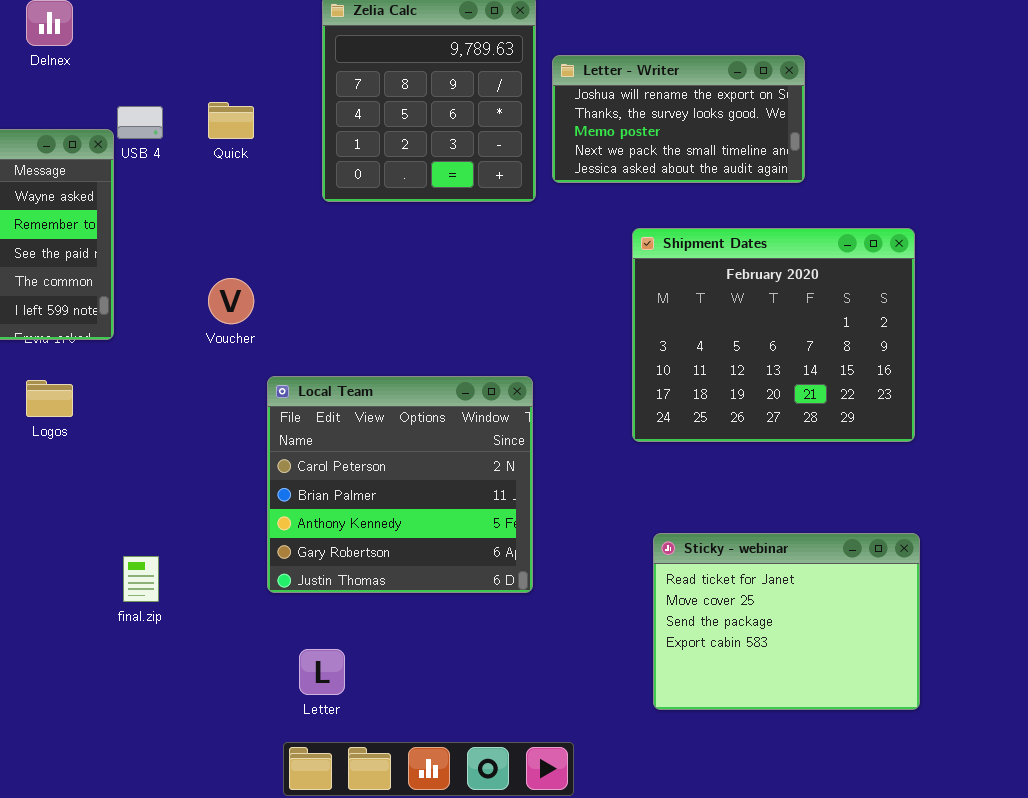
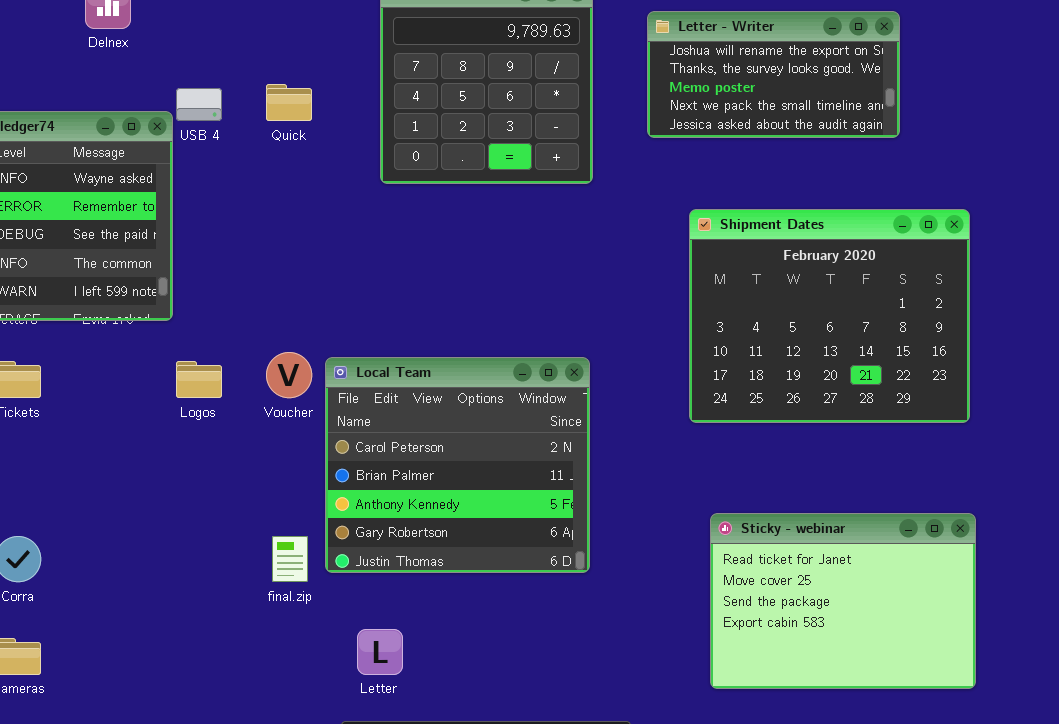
Letter - Writer: [552,55,805,183] -> [647,11,900,138], moved
Voucher: [208,278,254,324] -> [266,352,312,398], moved
Logos: [26,380,73,417] -> [176,361,222,398], moved
final.zip: [123,556,159,602] -> [272,536,308,582], moved

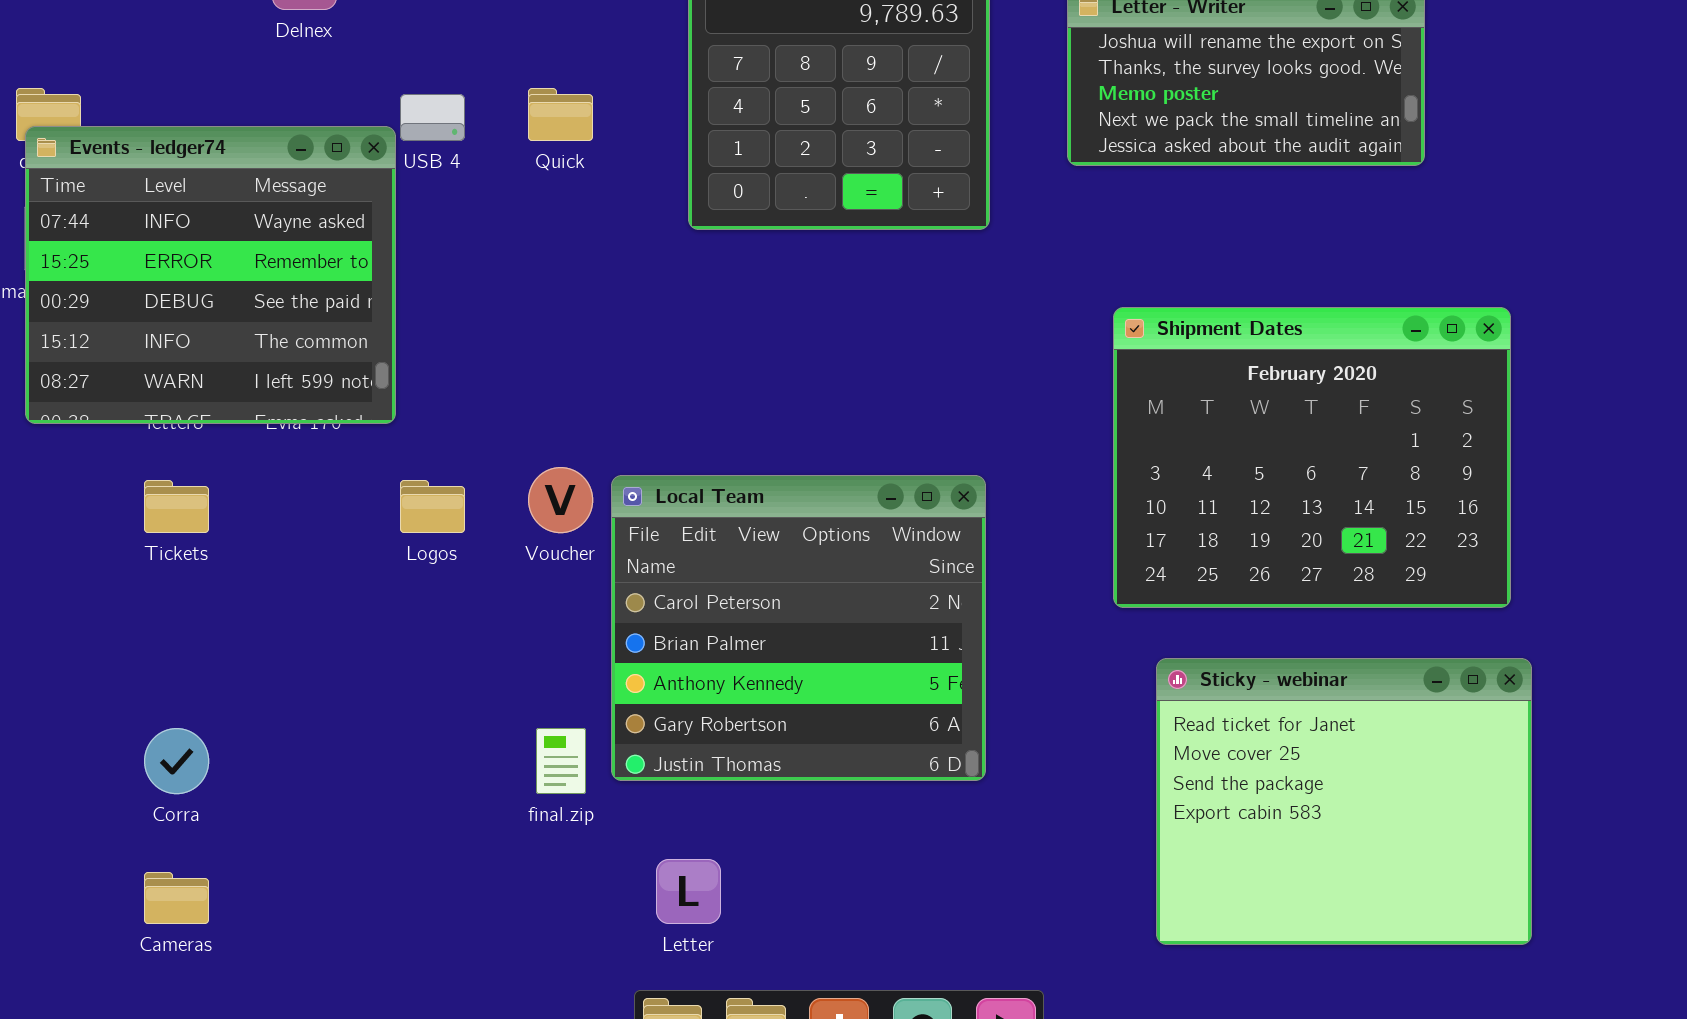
Shipment Dates: [689,209,970,423] -> [1113,307,1511,608], moved
Sticky - webinar: [710,513,976,689] -> [1156,658,1532,945], resized

